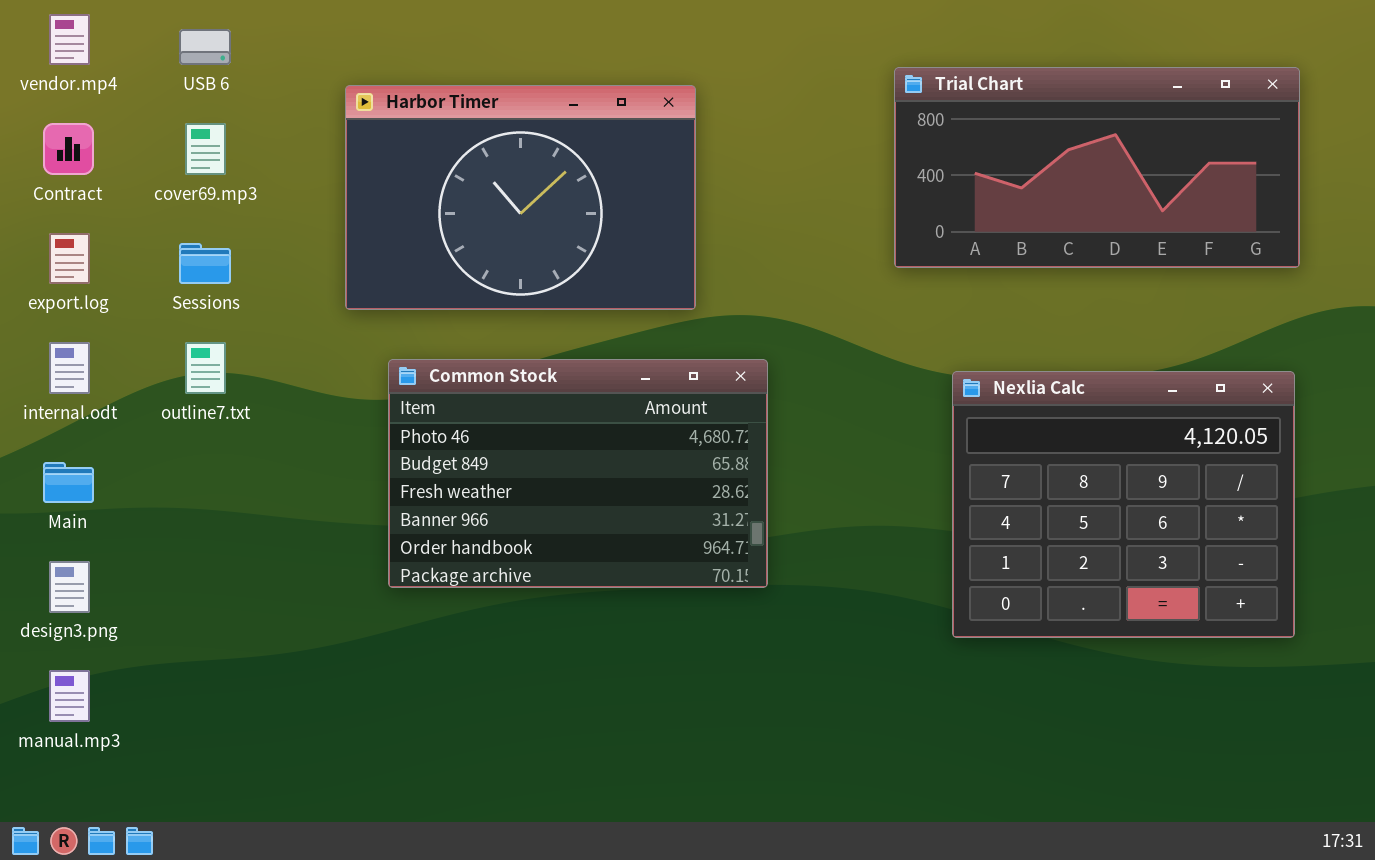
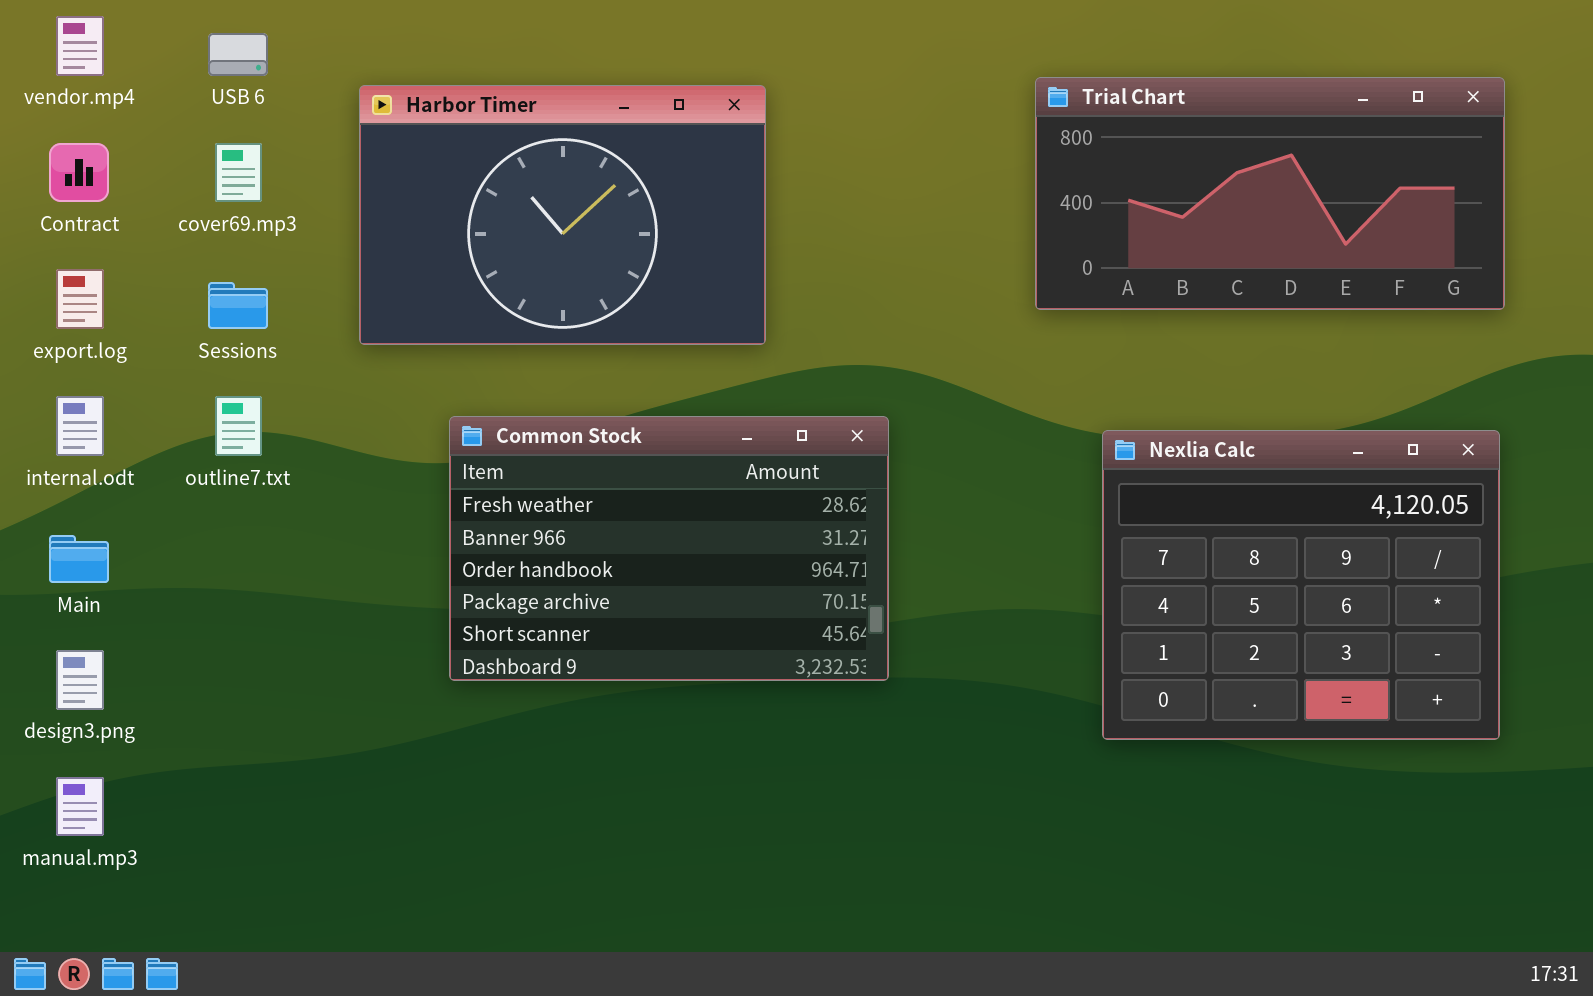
Harbor Timer: [345,85,696,310] -> [359,85,766,345], moved
Common Stock: [388,359,768,588] -> [449,416,889,681], scrolled down 2 rows

